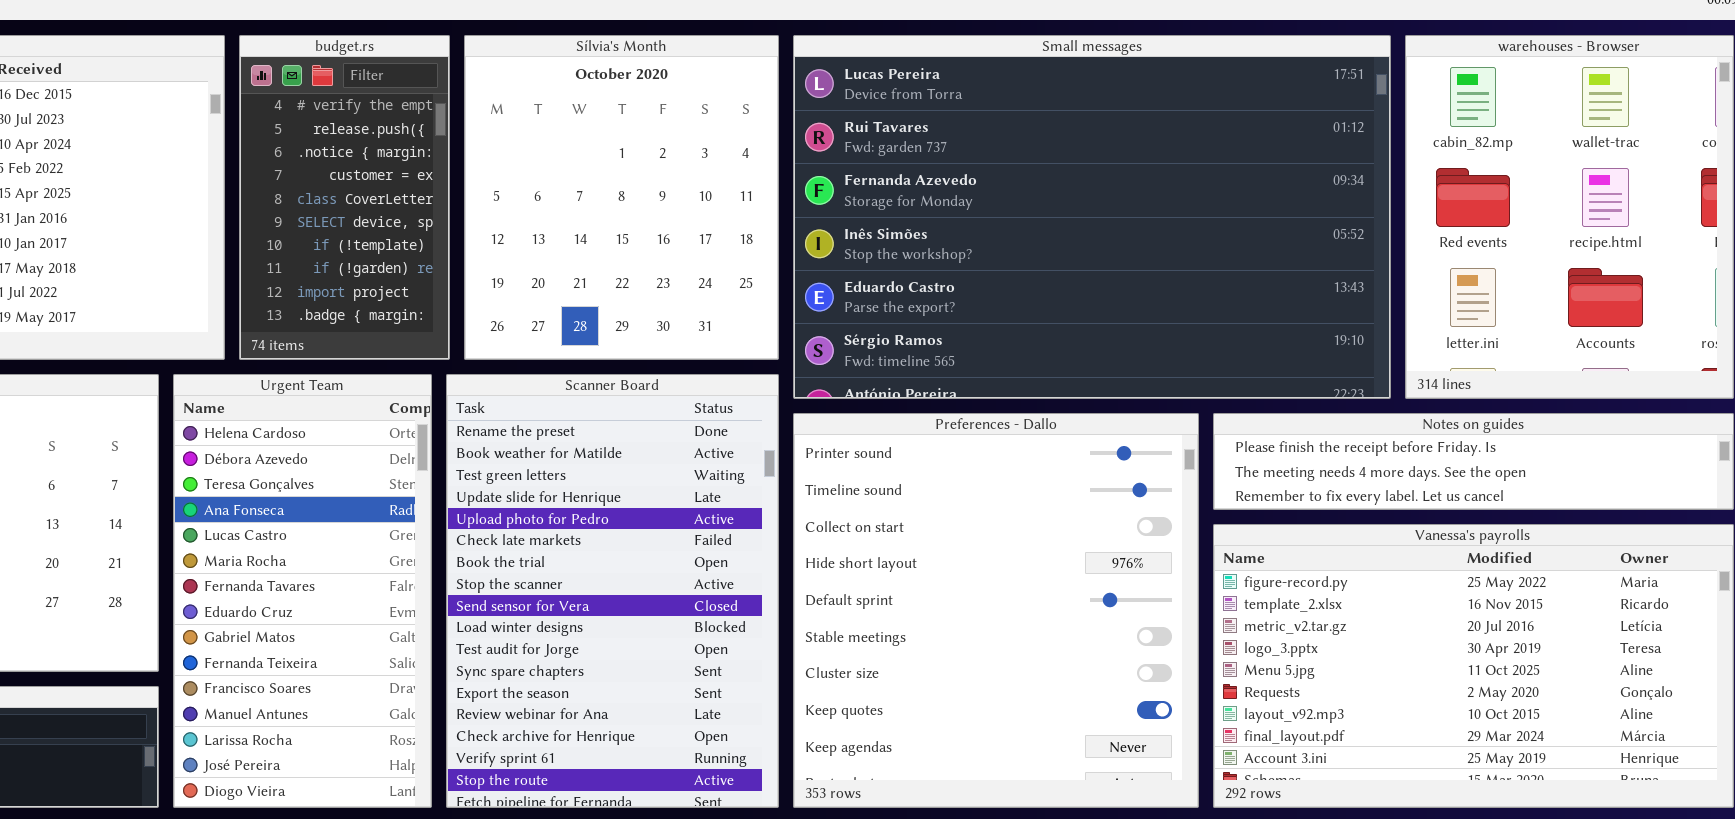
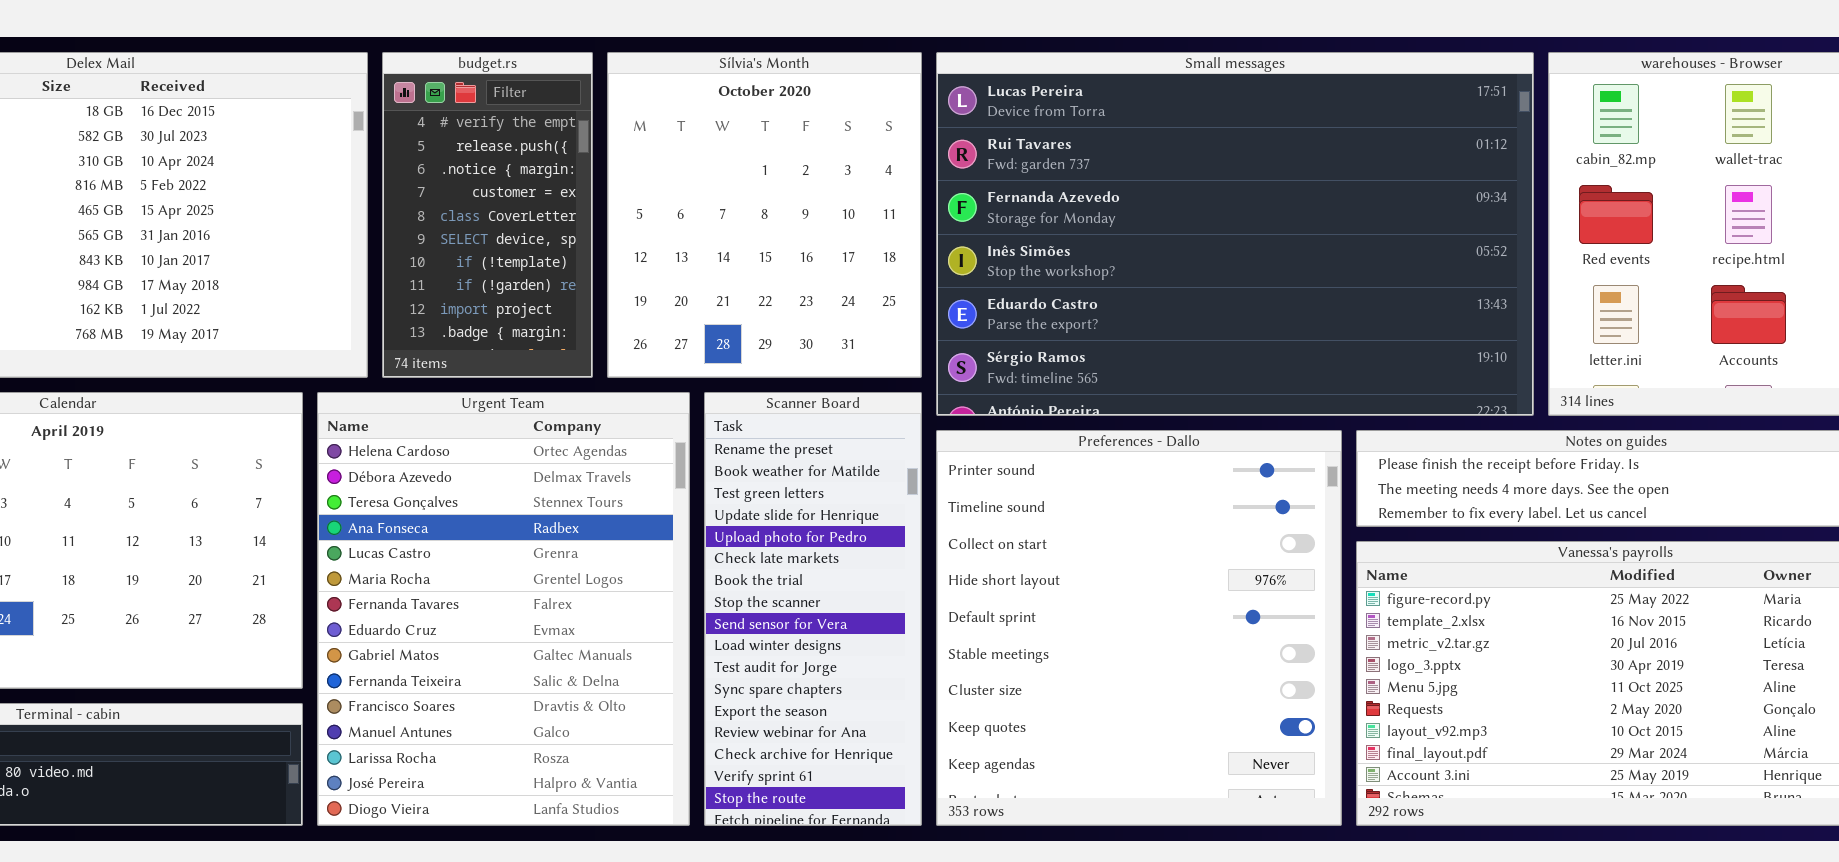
Urgent Team: [173,374,432,808] -> [317,392,690,826], resized
Scanner Board: [446,374,779,808] -> [704,392,922,826], resized

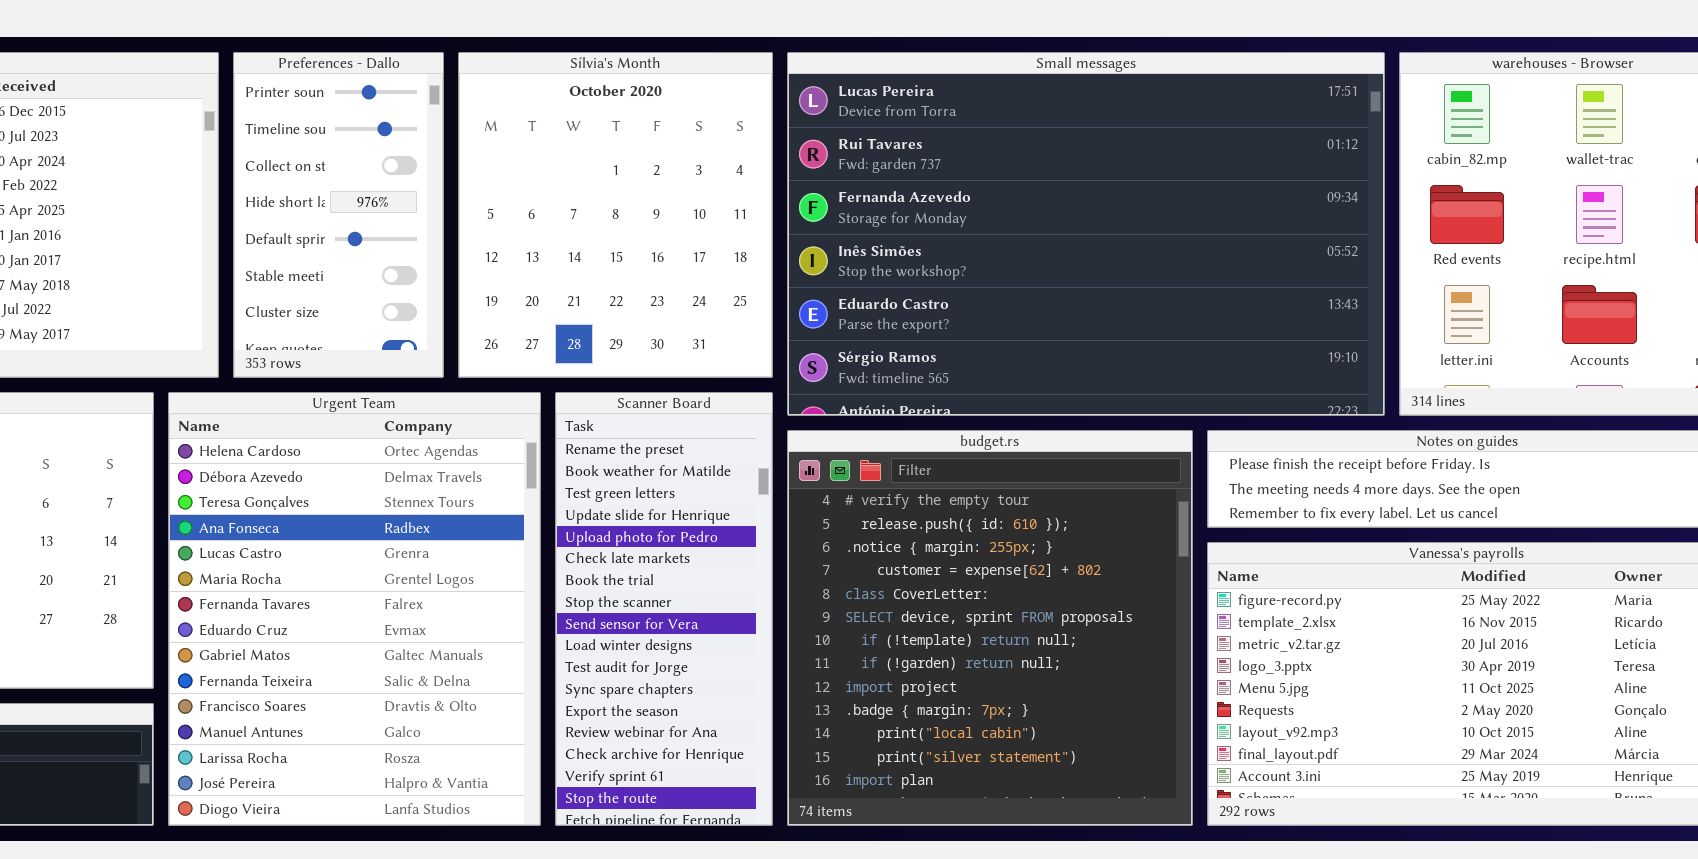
budget.rs: [382,52,593,378] -> [787,430,1193,826], moved, resized
Preferences - Dallo: [936,430,1342,826] -> [233,52,444,378], moved, resized

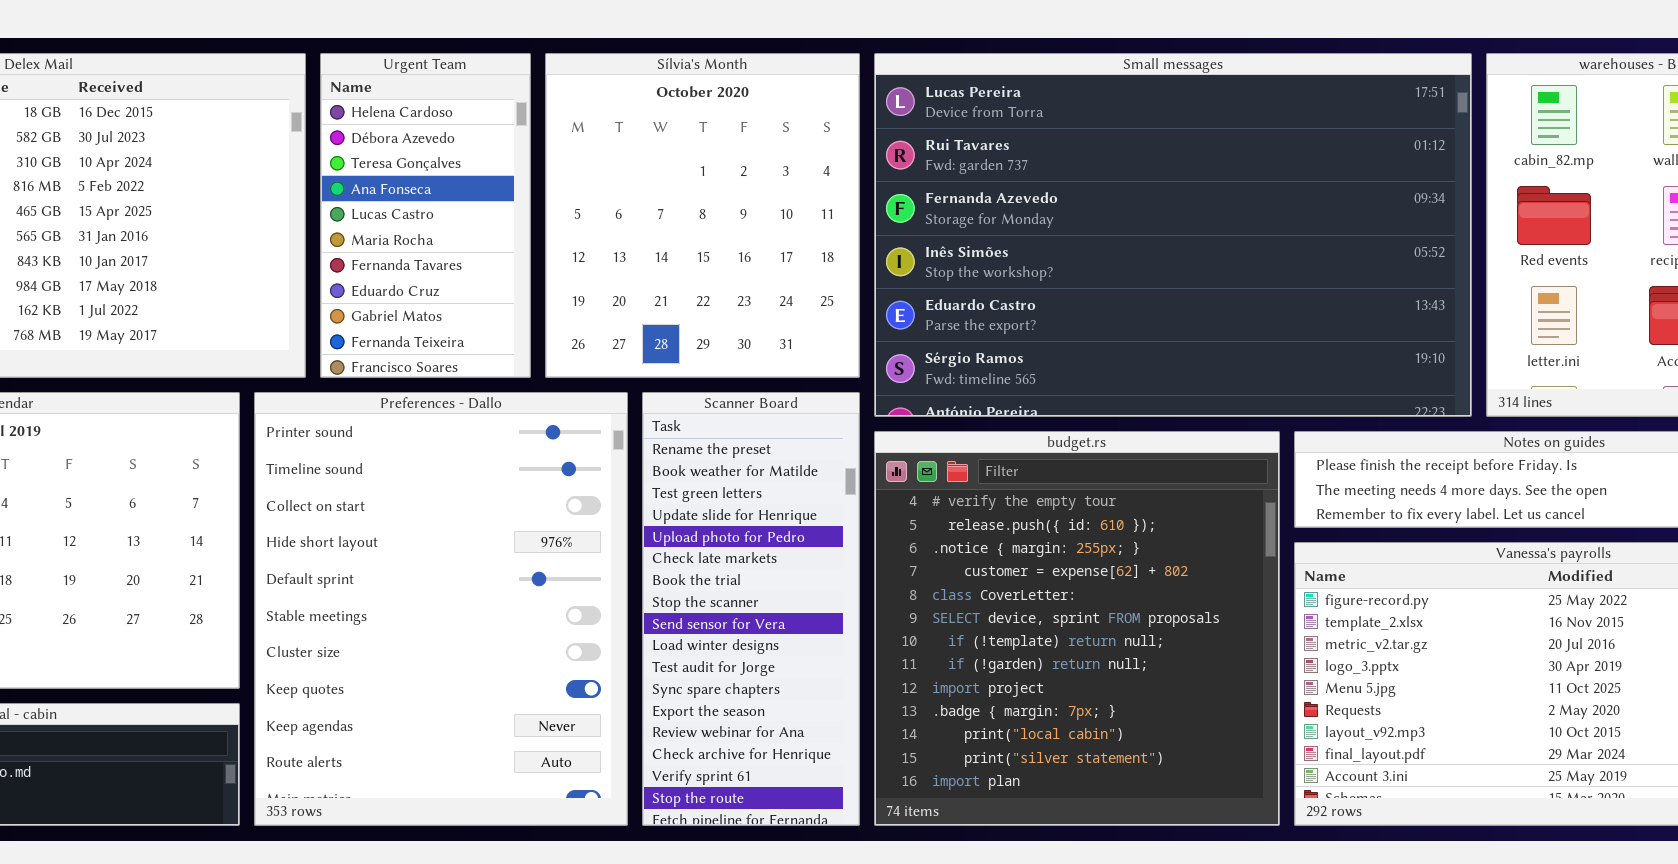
Preferences - Dallo: [233,52,444,378] -> [254,392,628,826], moved, resized
Urgent Team: [168,392,541,826] -> [320,53,531,378], moved, resized

